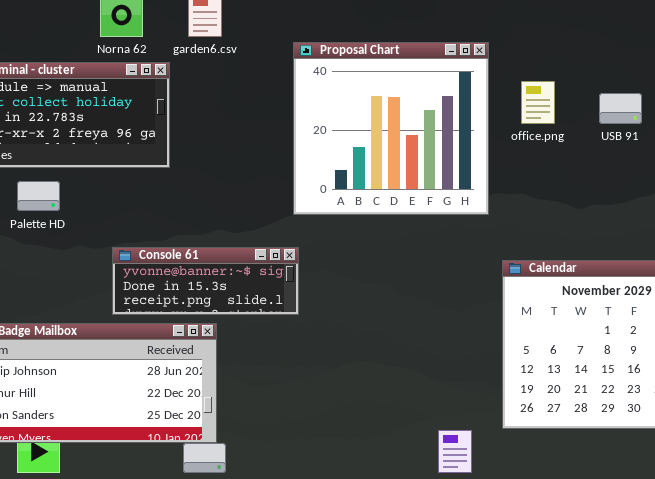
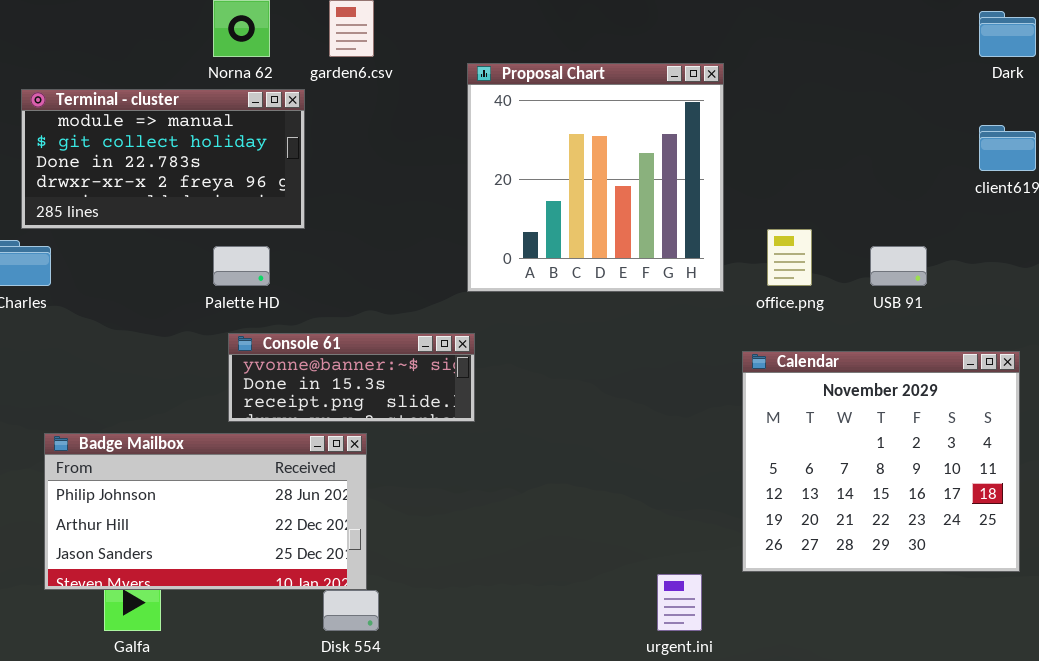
office.png: [521,81,555,124] -> [767,229,812,286], moved
USB 91: [599,93,642,124] -> [870,246,927,286], moved
Palette HD: [17,181,60,211] -> [213,246,270,286], moved

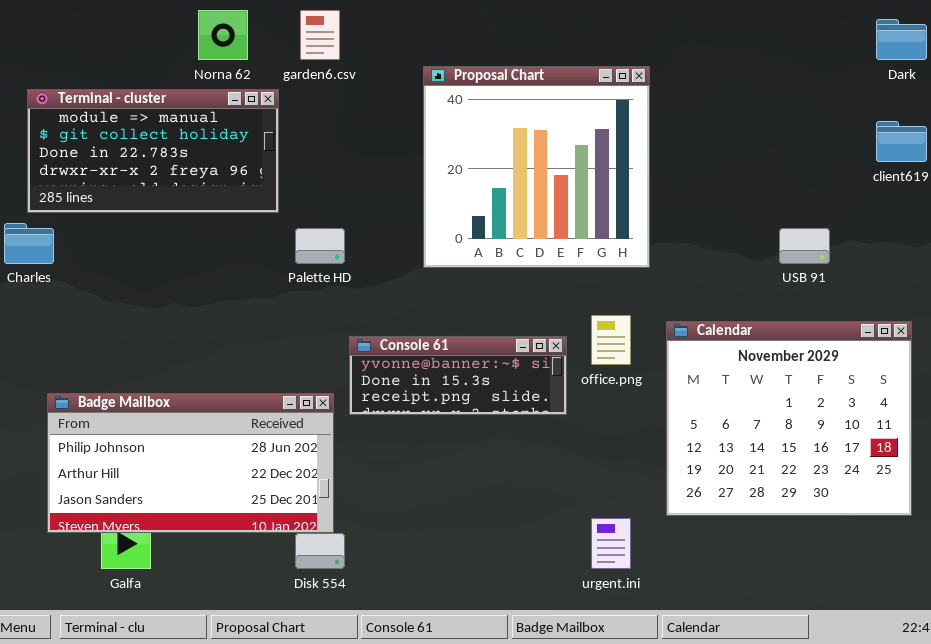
office.png: [767,229,812,286] -> [591,315,631,365], moved
Palette HD: [213,246,270,286] -> [295,228,345,264], moved
Console 61: [228,333,475,422] -> [349,336,567,415], moved

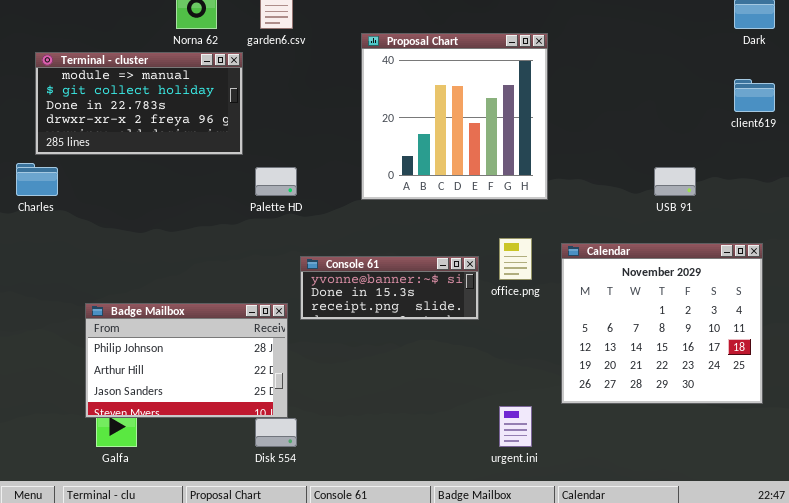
Badge Mailbox: [47,393,334,533] -> [85,303,288,418], resized

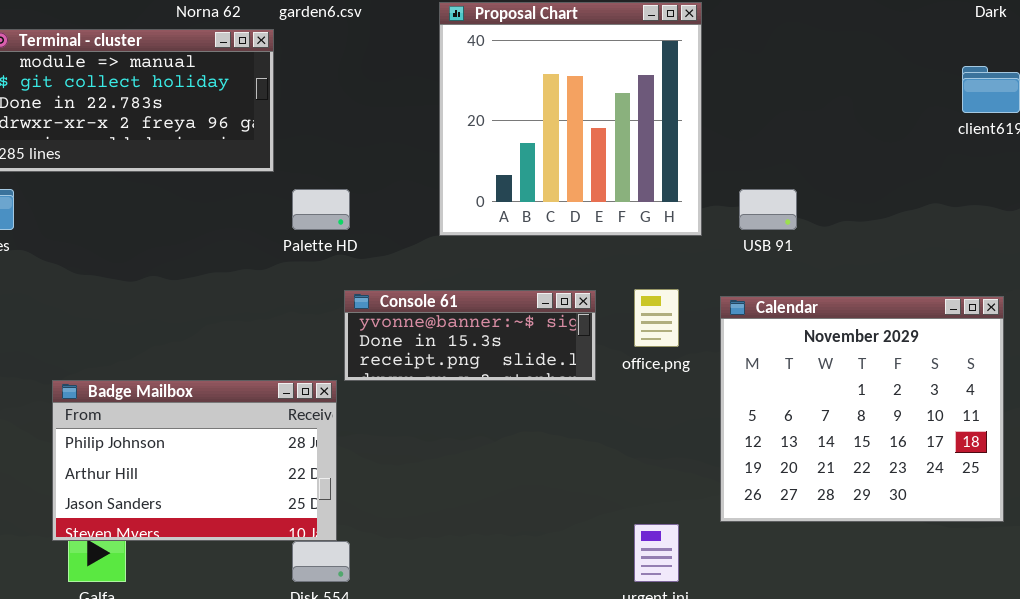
USB 91: [654,167,696,196] -> [739,189,797,230], moved
Console 61: [300,256,479,320] -> [344,290,596,381], moved

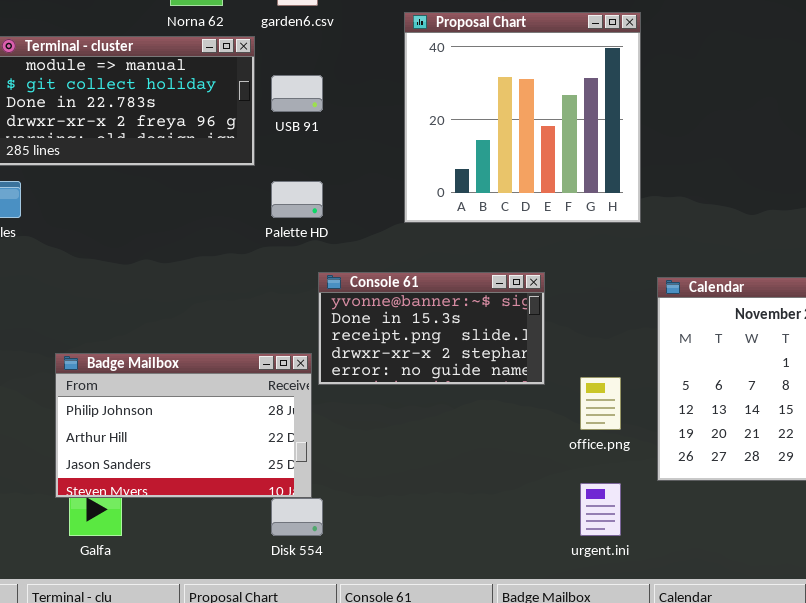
USB 91: [739,189,797,230] -> [271,75,323,112], moved
office.png: [634,289,679,347] -> [580,377,621,430], moved
Console 61: [344,290,596,381] -> [318,272,545,385], resized

